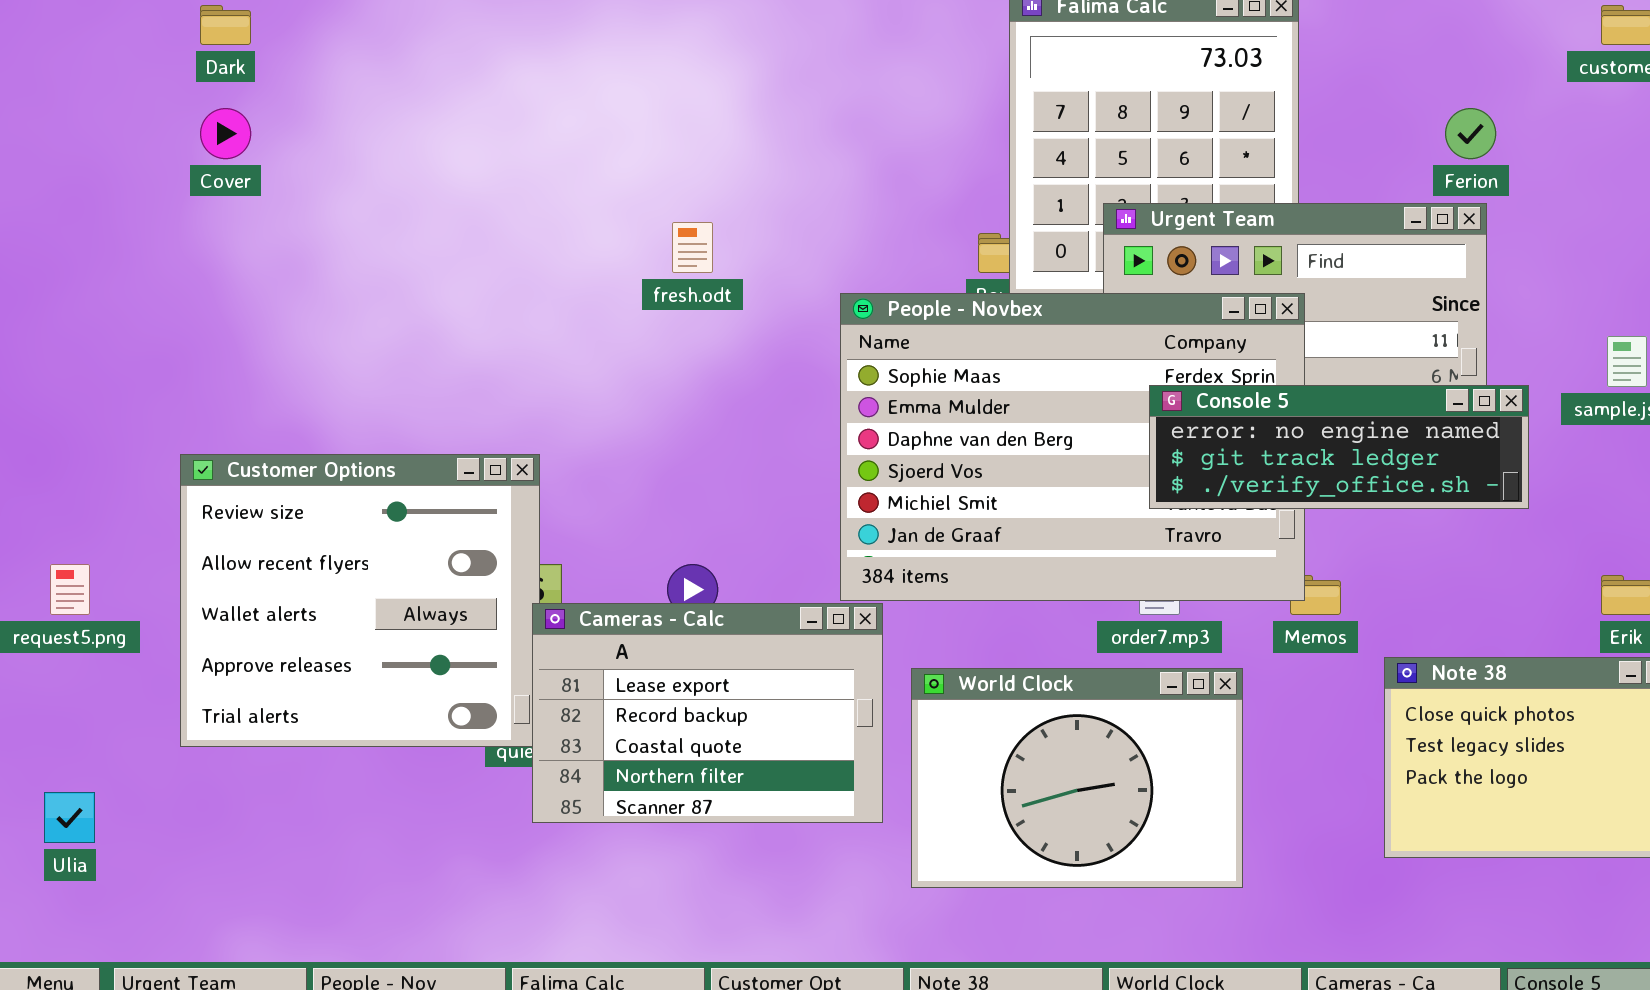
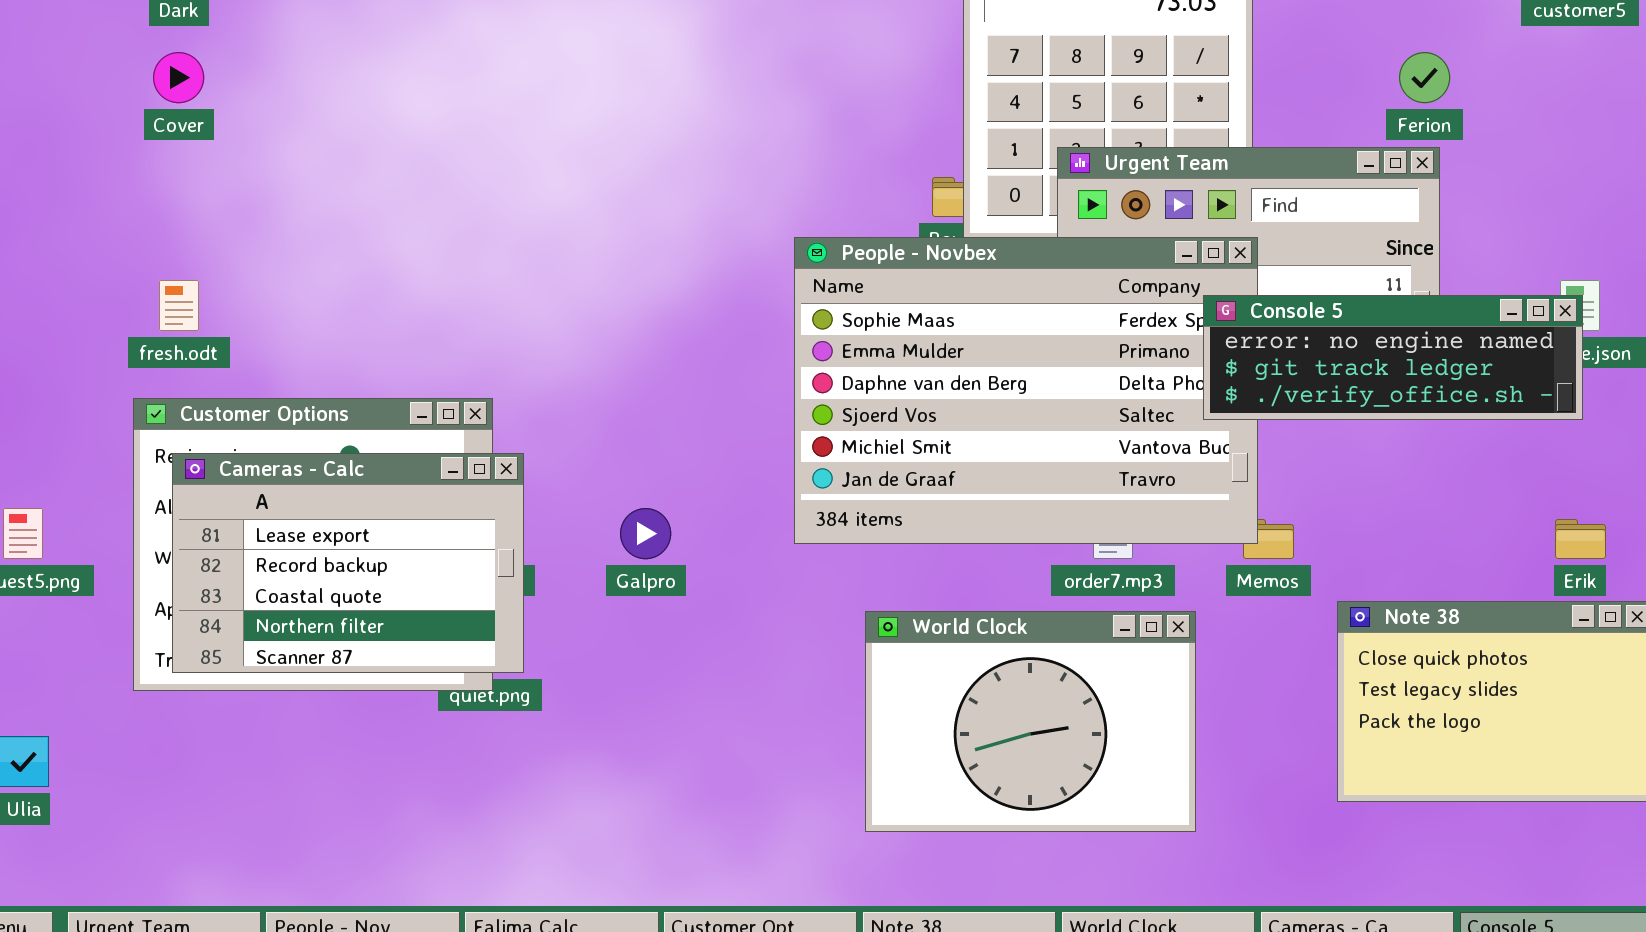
fresh.odt: [672,222,713,273] -> [159,280,199,331], moved
Console 5: [1149,385,1529,509] -> [1203,295,1583,420], moved
Cameras - Calc: [532,603,883,823] -> [172,453,524,673], moved

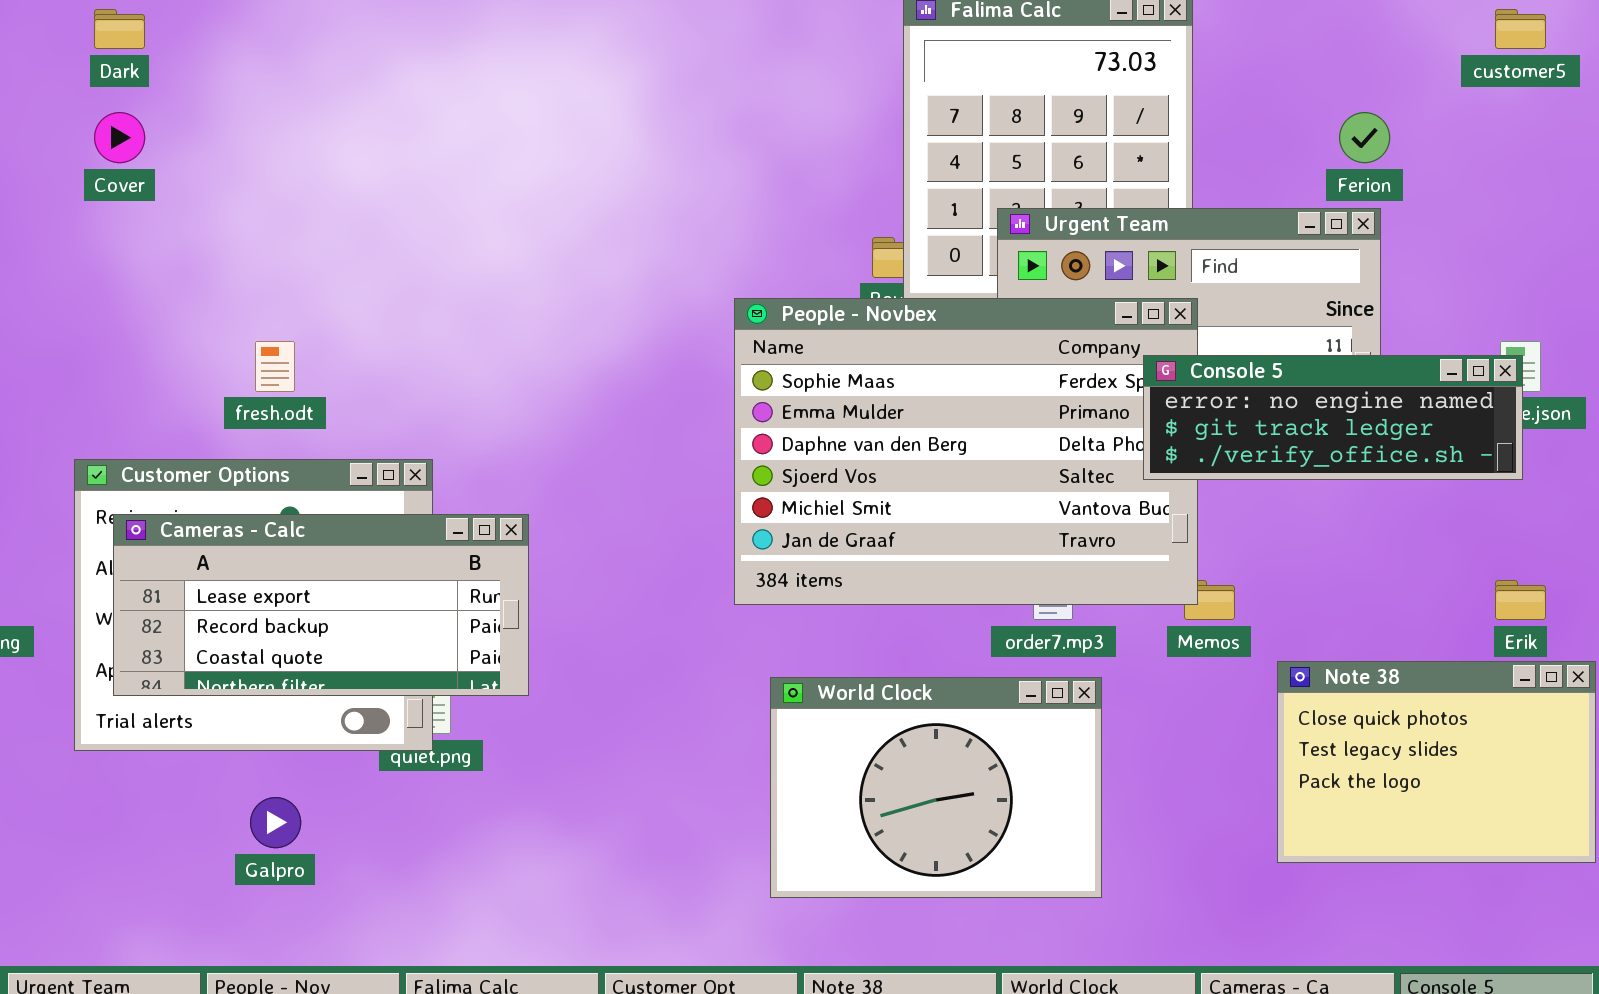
fresh.odt: [159,280,199,331] -> [255,341,295,392], moved
Cameras - Calc: [172,453,524,673] -> [113,514,529,696], resized
Galpro: [620,508,671,559] -> [250,797,301,848], moved
World Clock: [865,611,1196,832] -> [770,677,1102,898], moved

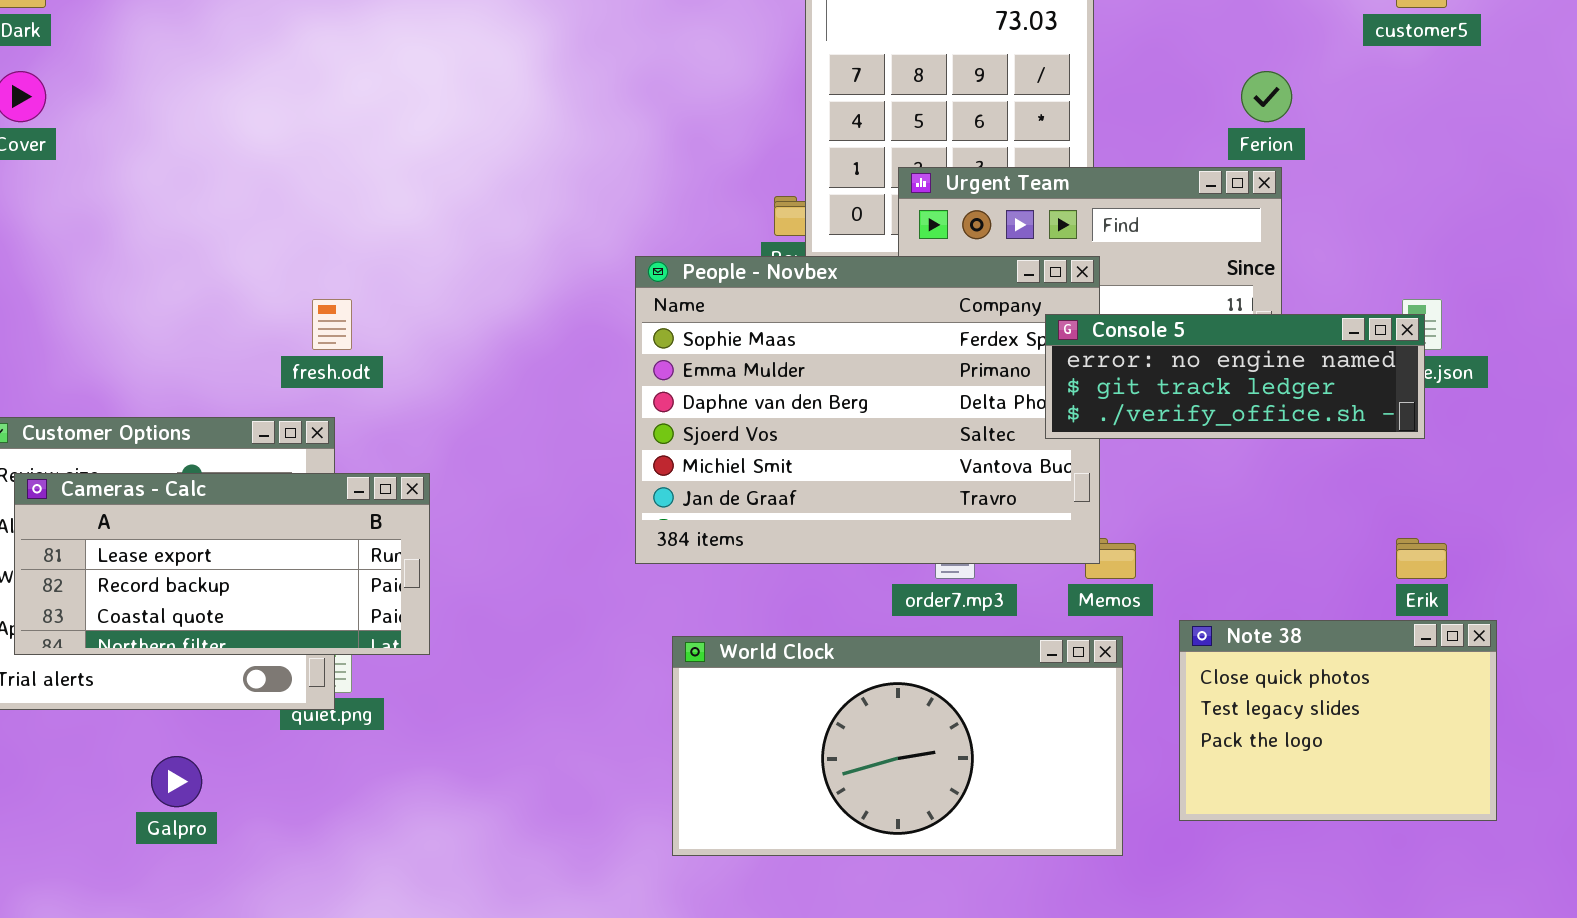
fresh.odt: [255,341,295,392] -> [312,299,352,350], moved
World Clock: [770,677,1102,898] -> [672,636,1123,856], resized

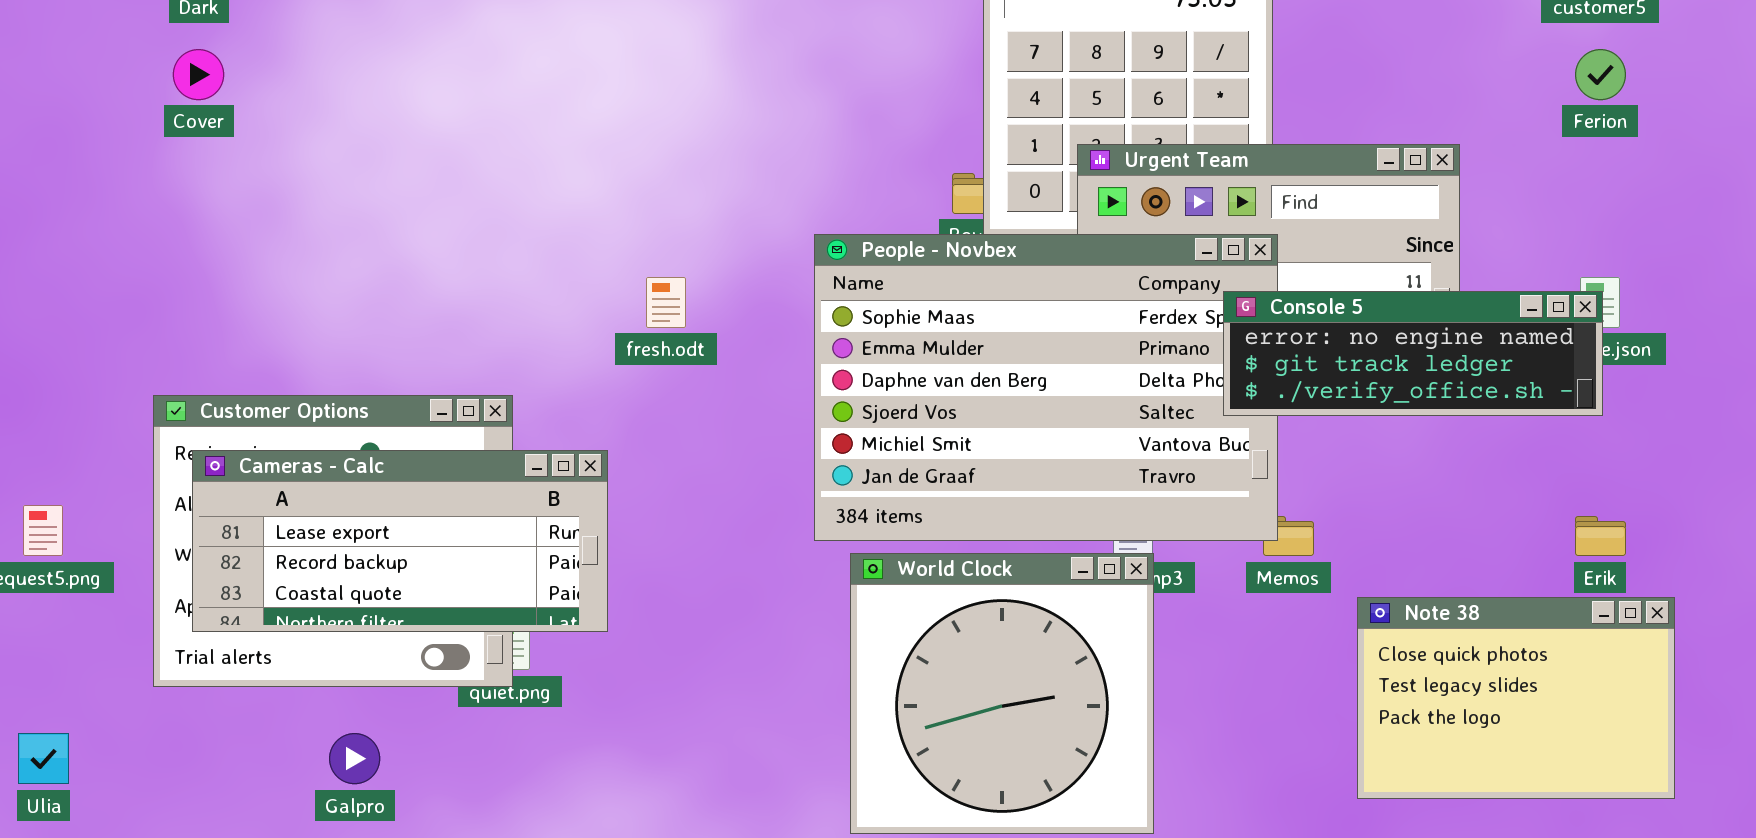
Ferion: [1241,71,1292,122] -> [1575,49,1626,100], moved
fresh.odt: [312,299,352,350] -> [646,277,686,328], moved
World Clock: [672,636,1123,856] -> [850,553,1154,834], resized

